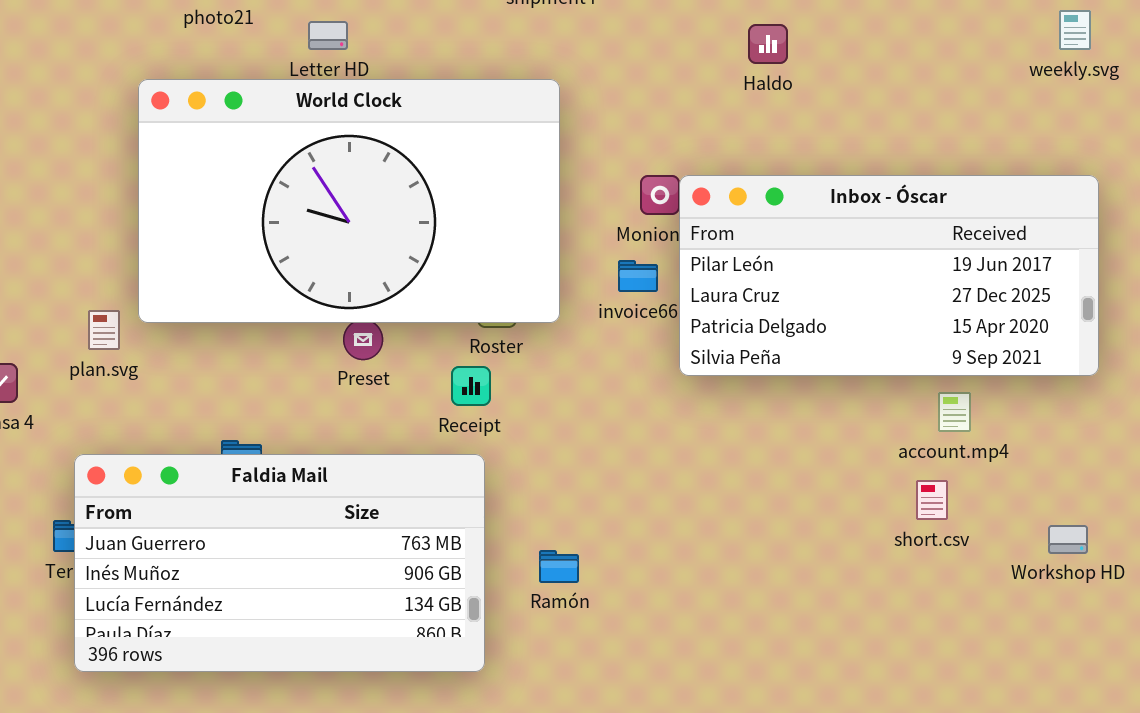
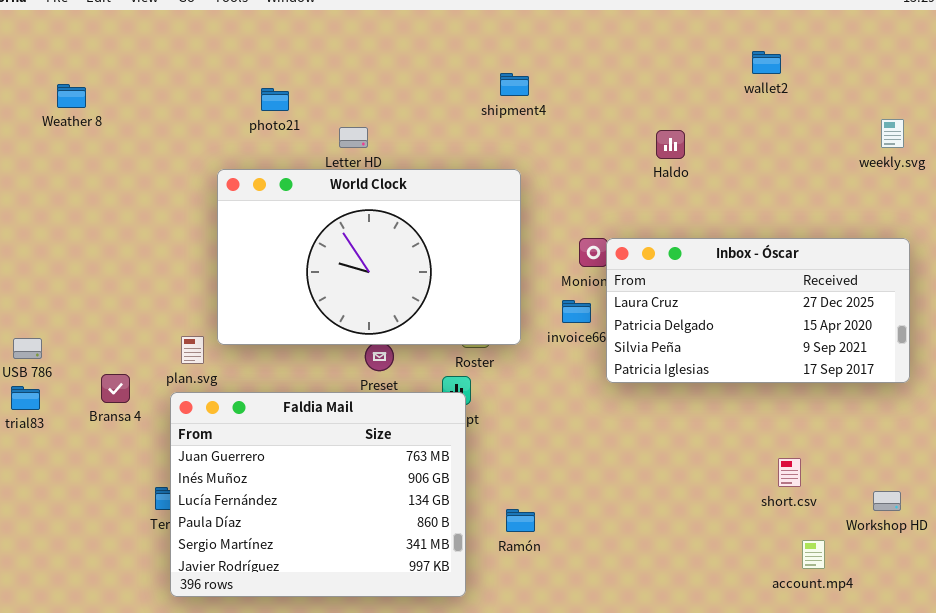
Inbox - Óscar: [679,175,1099,376] -> [606,238,910,383], scrolled down 1 row
account.mp4: [938,392,971,432] -> [802,540,825,569], moved
Faldia Mail: [74,454,485,672] -> [170,392,466,597], resized

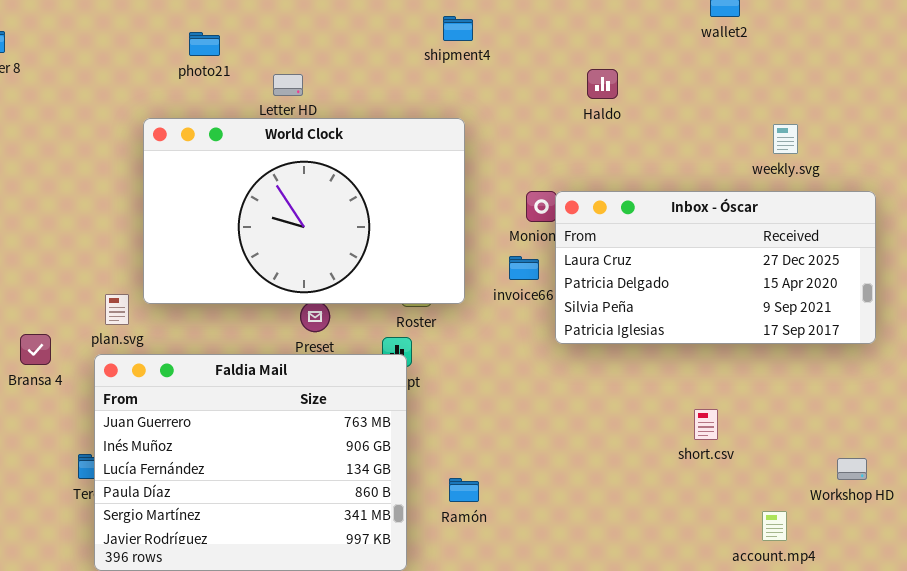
weekly.svg: [881,119,904,148] -> [773,124,798,154], moved
Haldo: [656,130,685,159] -> [587,69,618,99], moved
short.csv: [778,458,801,487] -> [694,409,718,440], moved

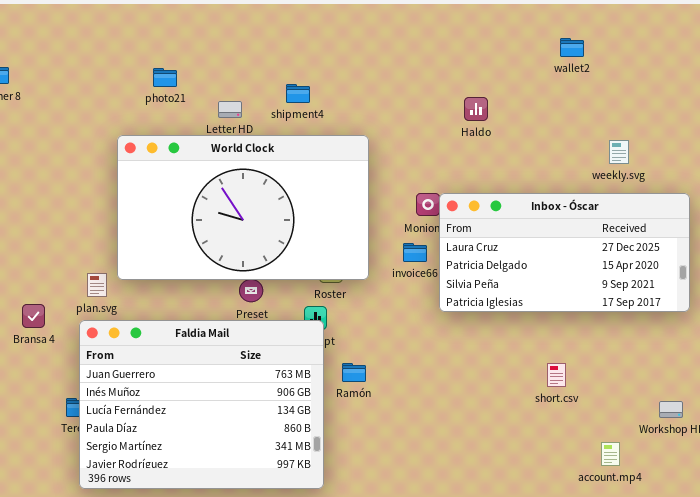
shipment4: [443,16,473,41] -> [286,84,310,103], moved
Ramón: [449,478,479,502] -> [342,363,366,382], moved

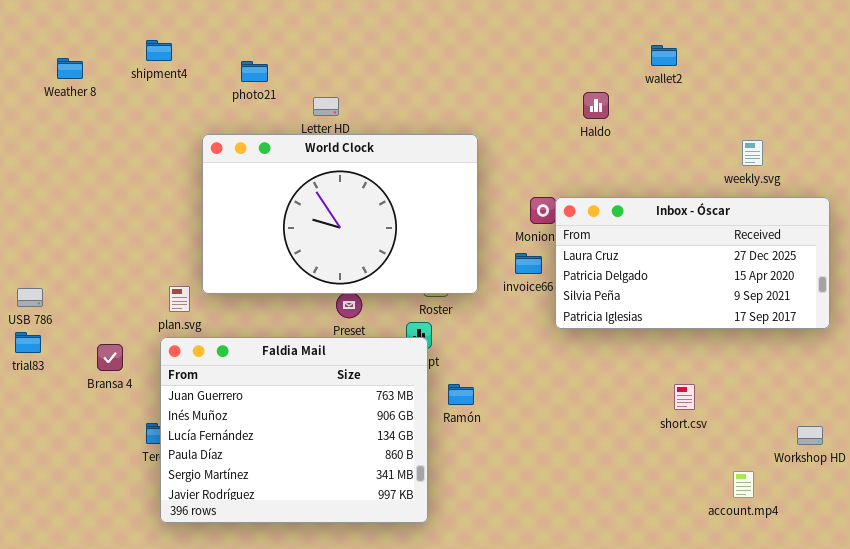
wallet2: [560,38,584,57] -> [651,45,677,66], moved
shipment4: [286,84,310,103] -> [146,40,172,61], moved
Bransa 4: [22,304,45,328] -> [97,344,123,371], moved

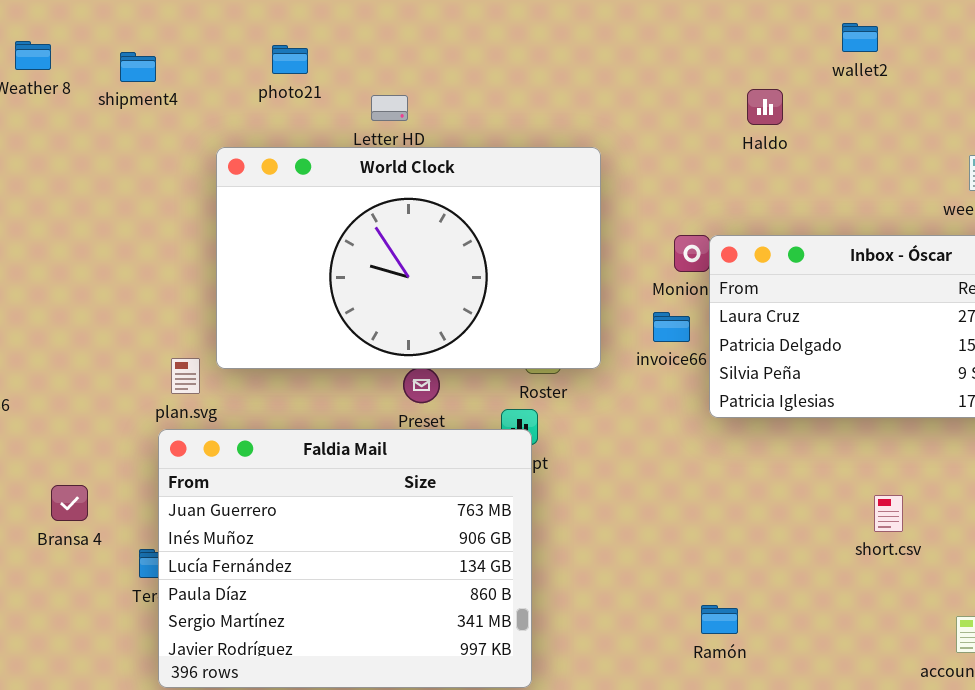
shipment4: [146,40,172,61] -> [120,52,156,82], moved
Bransa 4: [97,344,123,371] -> [51,485,88,521], moved
Ramón: [448,384,474,405] -> [701,605,738,634], moved

